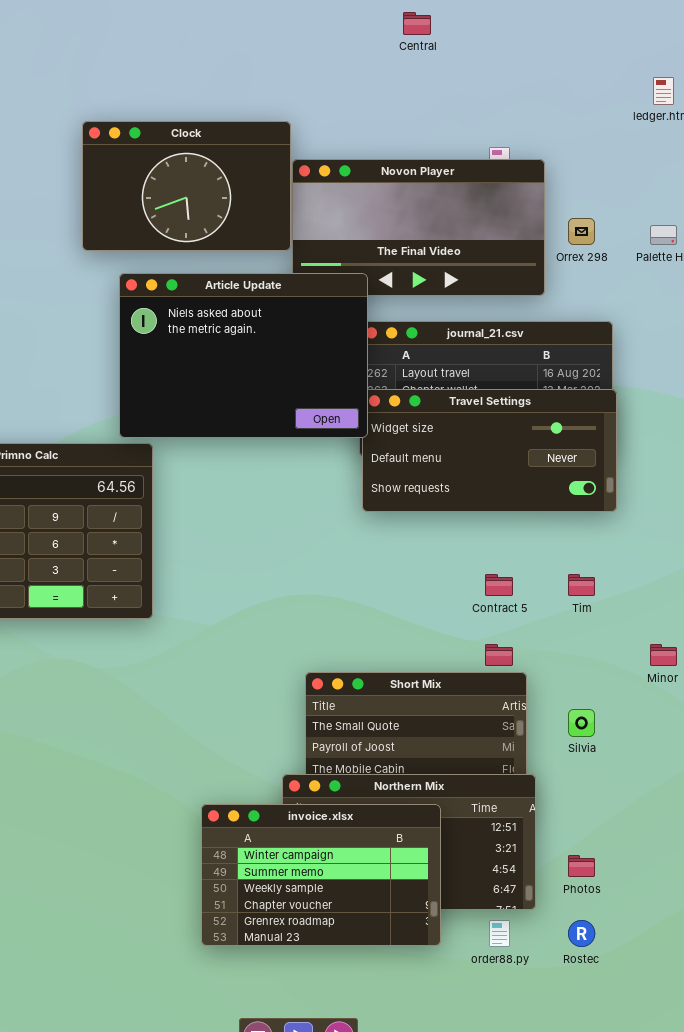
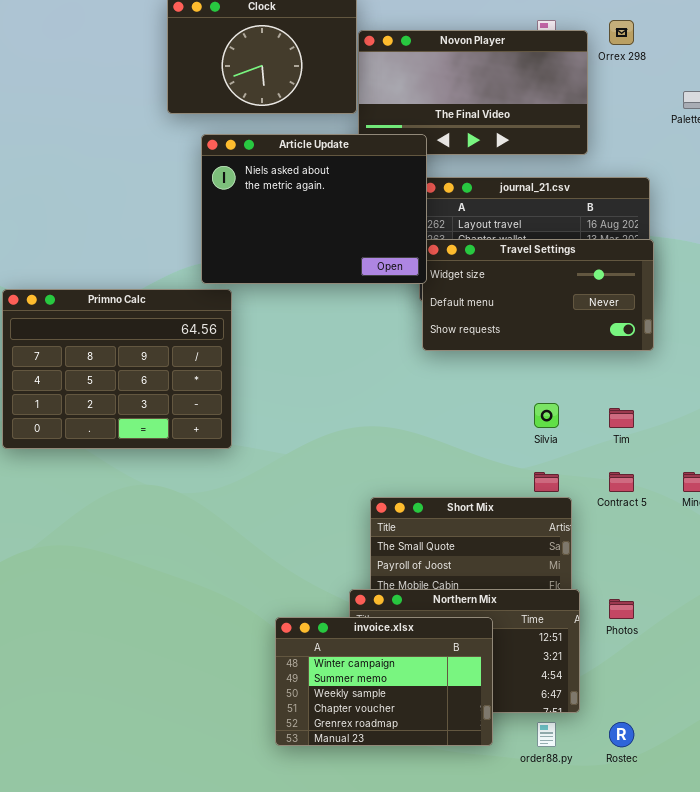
Orrex 298: [568,218,595,245] -> [609,20,634,45], moved
Contract 5: [485,574,513,596] -> [609,472,634,492], moved
Silvia: [568,709,595,737] -> [534,403,559,428], moved
Photos: [568,855,595,877] -> [609,599,634,619], moved

